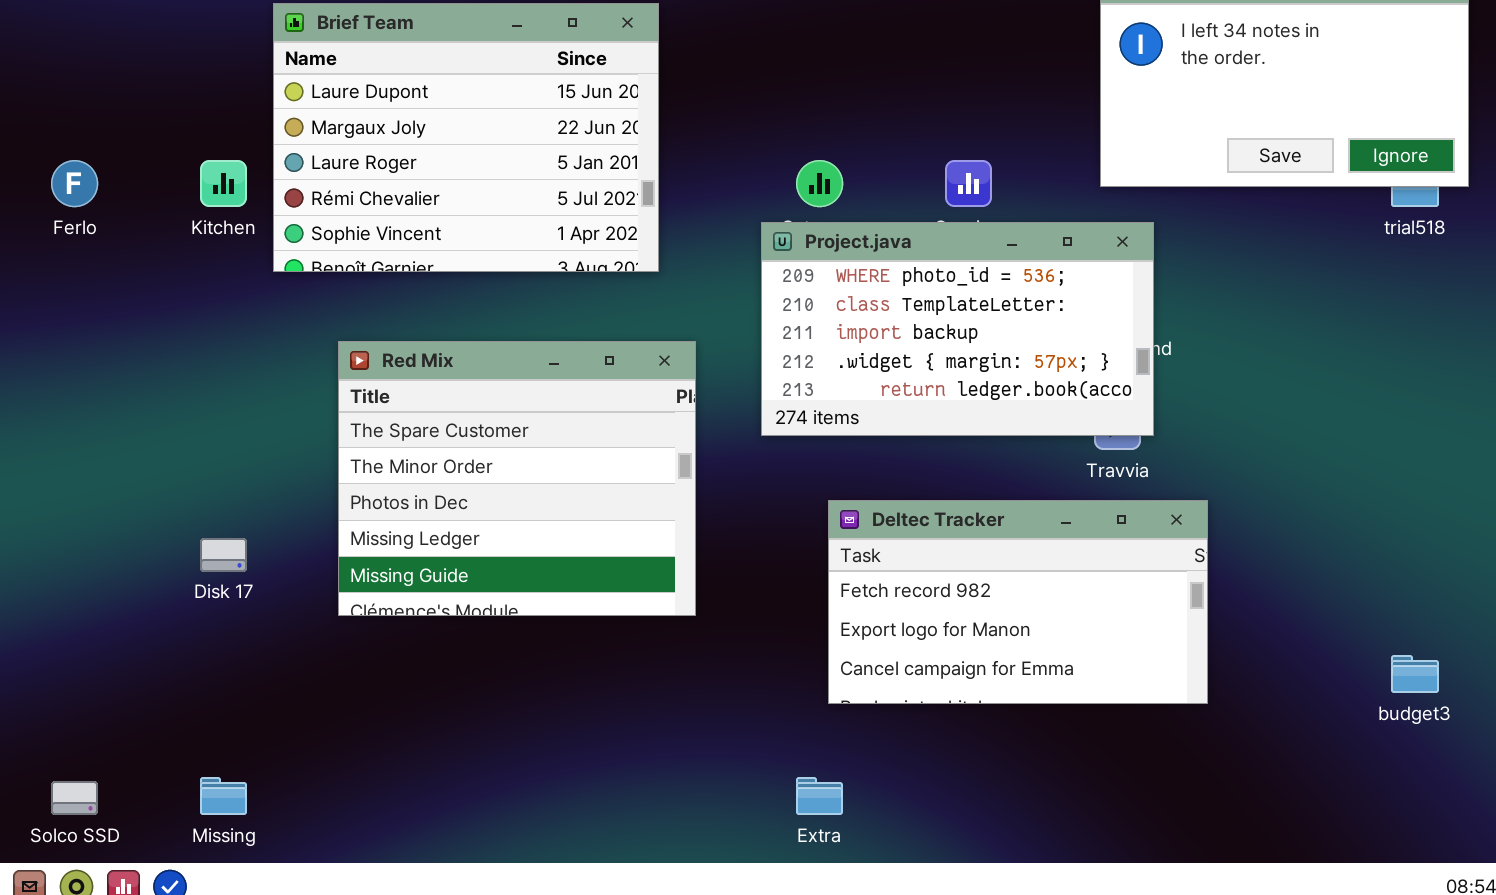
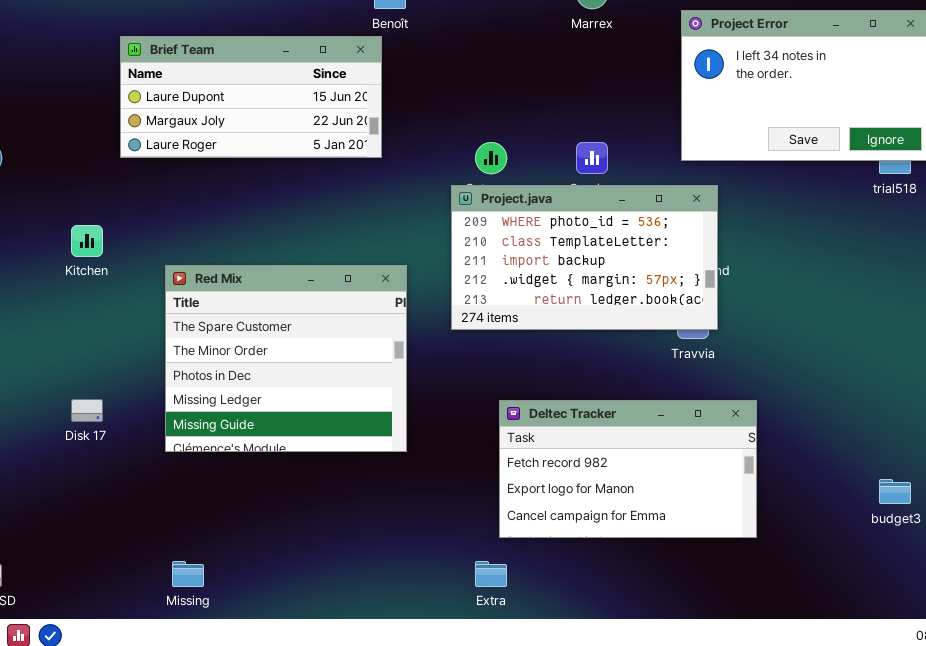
Brief Team: [273,3,659,272] -> [120,36,382,158], resized
Kitchen: [200,160,247,207] -> [71,225,103,257], moved
Deltec Tracker: [828,500,1208,704] -> [499,400,757,538], moved
Missing: [200,777,247,815] -> [172,561,204,587], moved

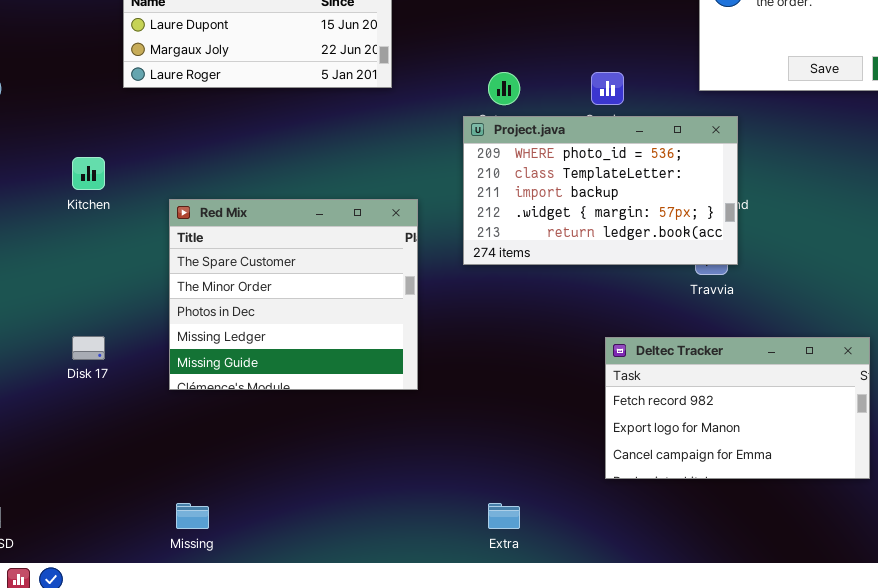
Deltec Tracker: [499,400,757,538] -> [605,337,870,479], moved

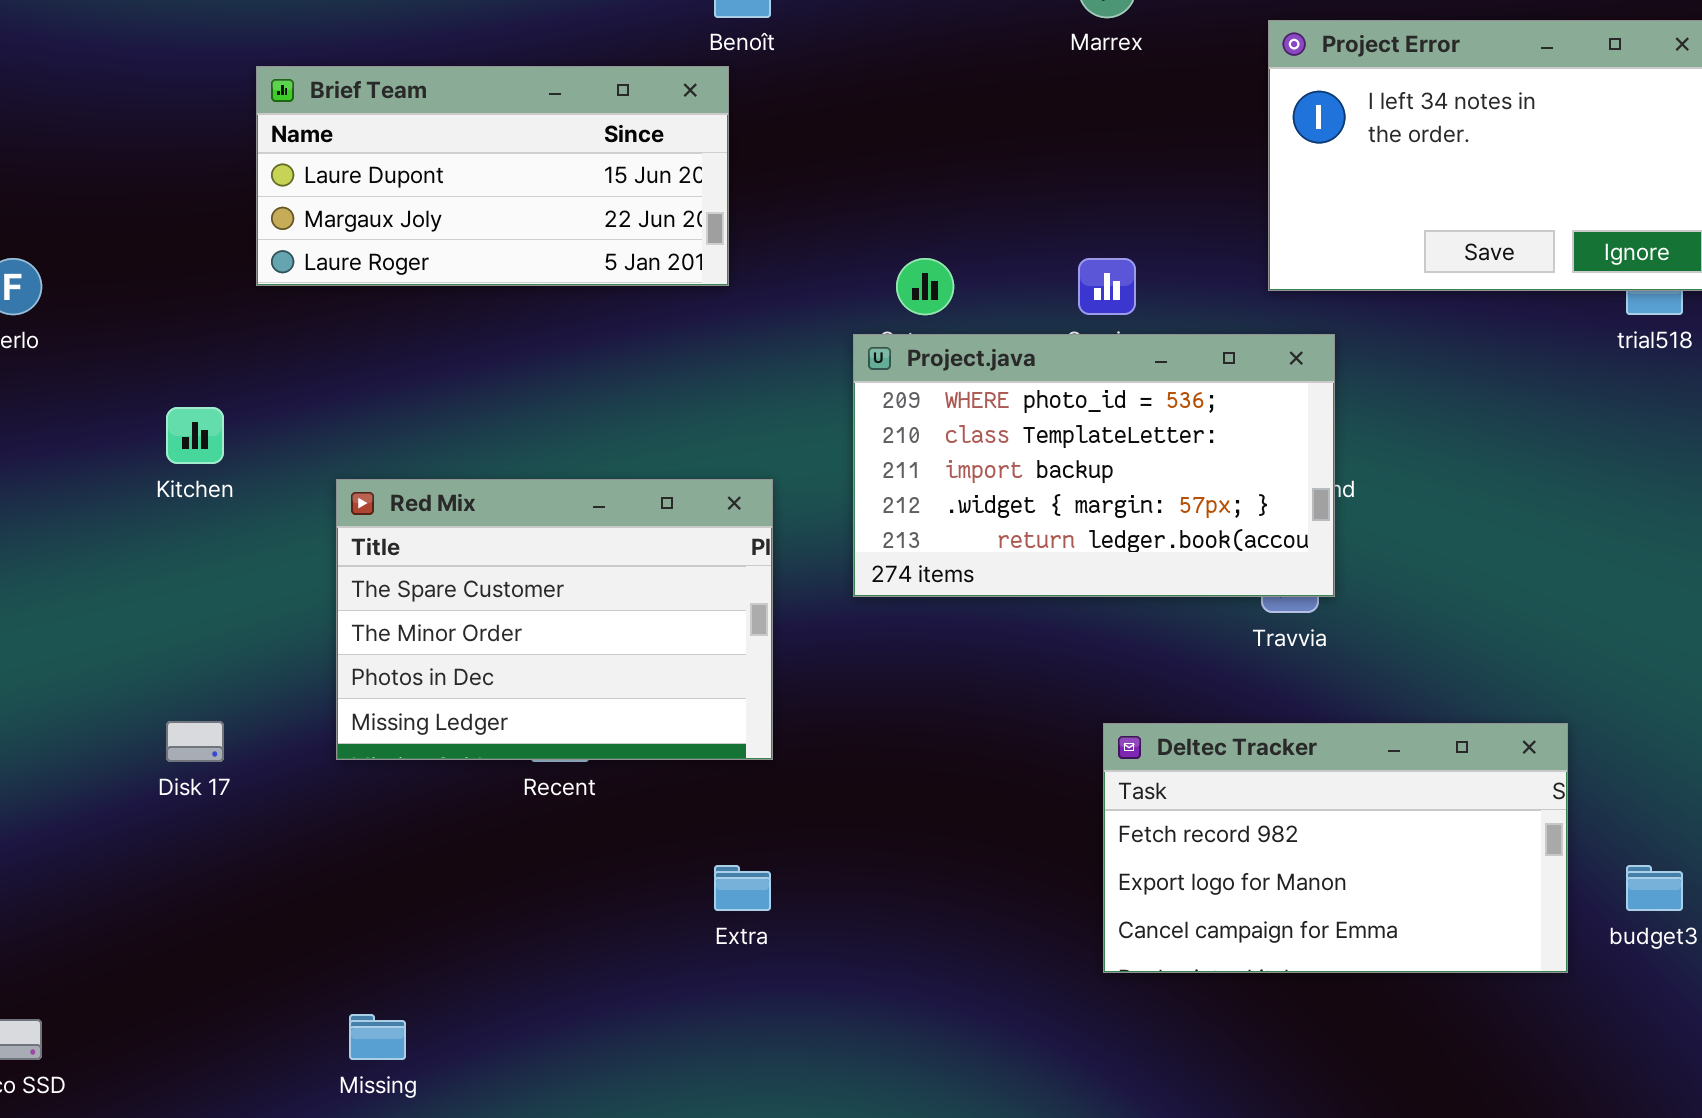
Red Mix: [169,199,418,390] -> [336,479,773,760], resized
Extra: [488,503,520,529] -> [714,865,771,911], moved

